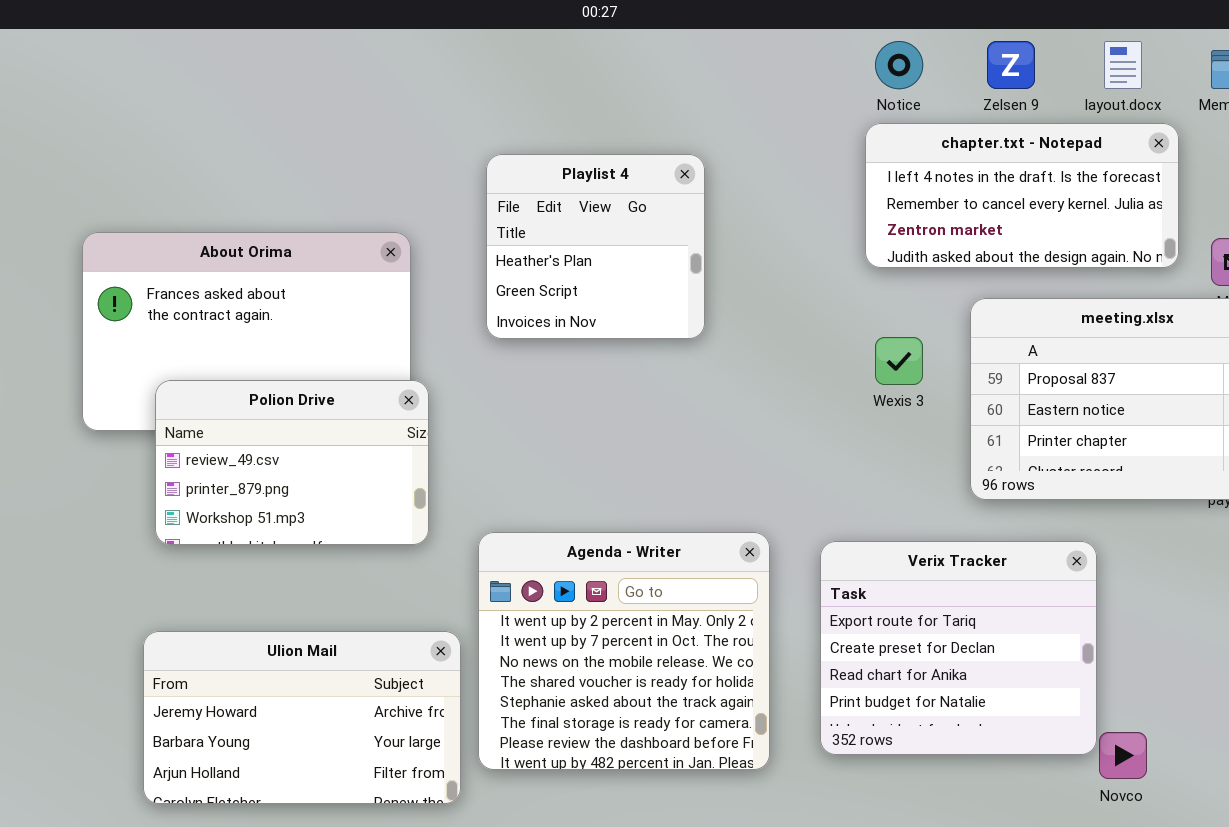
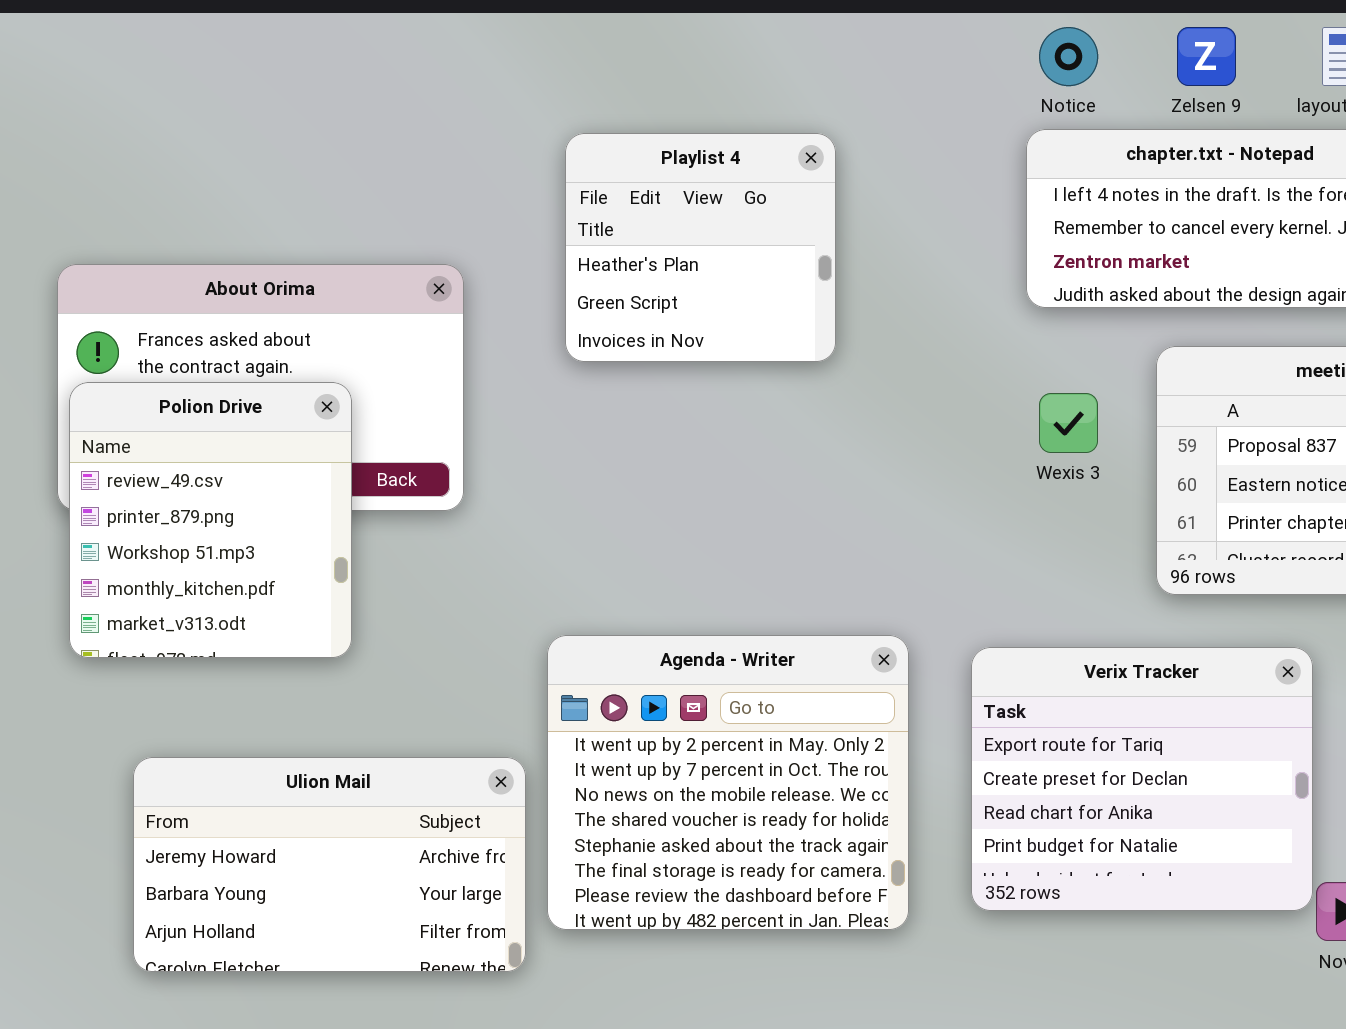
Playlist 4: [486,154,705,339] -> [565,133,836,362], moved
Polion Drive: [155,380,429,545] -> [69,382,352,658], moved, resized

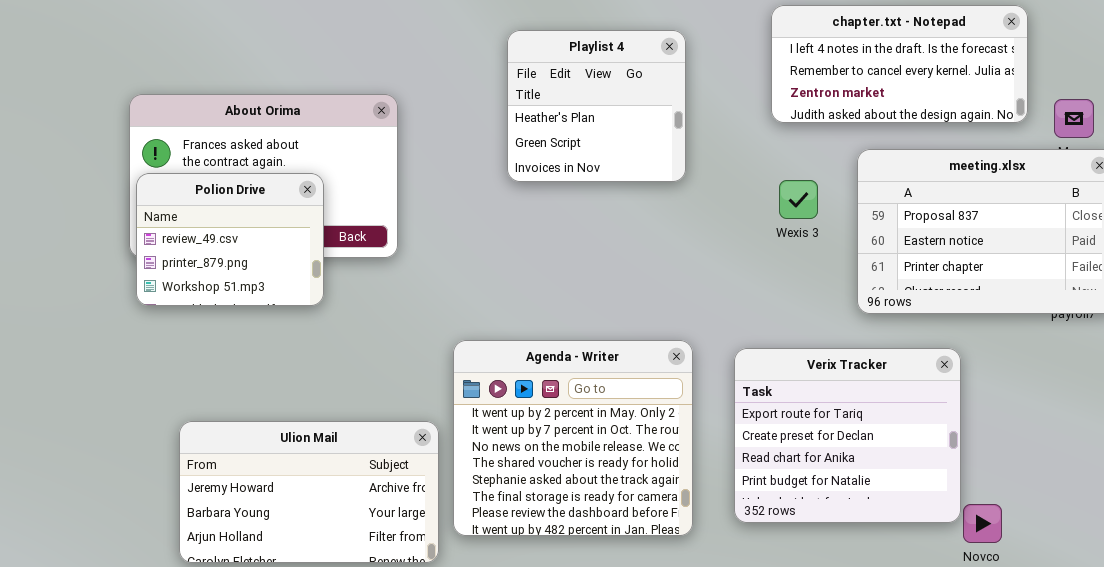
Playlist 4: [565,133,836,362] -> [507,30,686,182], moved
Polion Drive: [69,382,352,658] -> [136,173,324,306], resized

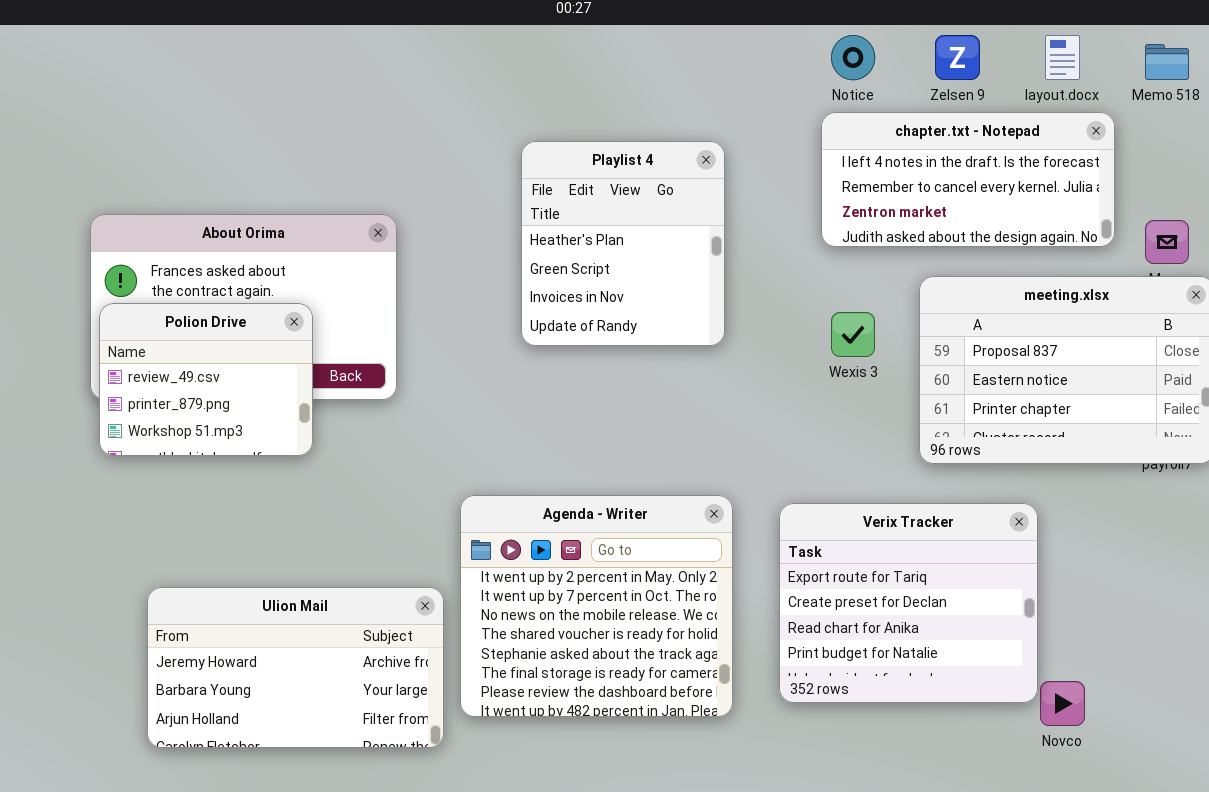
Playlist 4: [507,30,686,182] -> [521,141,725,346], resized

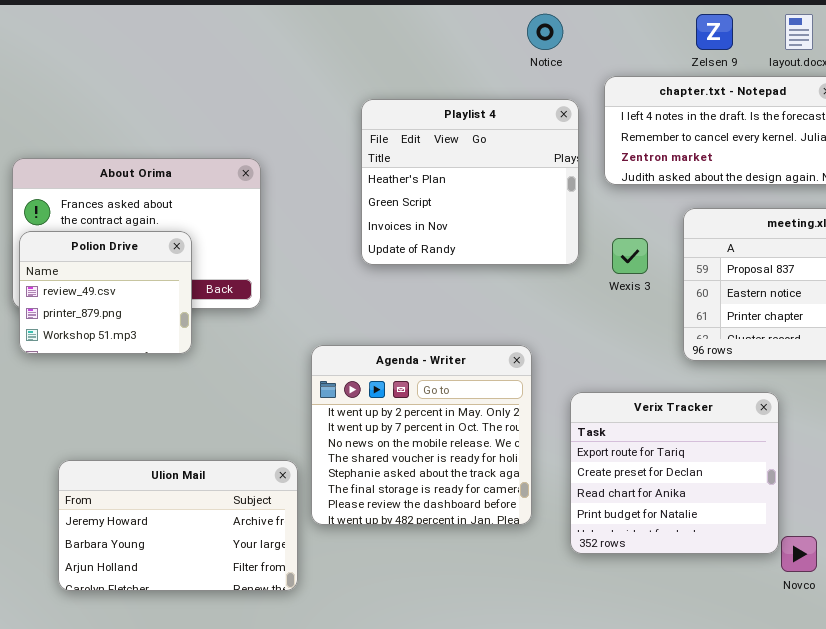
Notice: [831,35,875,80] -> [527,14,563,50], moved
Playlist 4: [521,141,725,346] -> [361,99,579,265], resized
Agenda - Writer: [460,495,733,717] -> [311,345,532,525], moved

